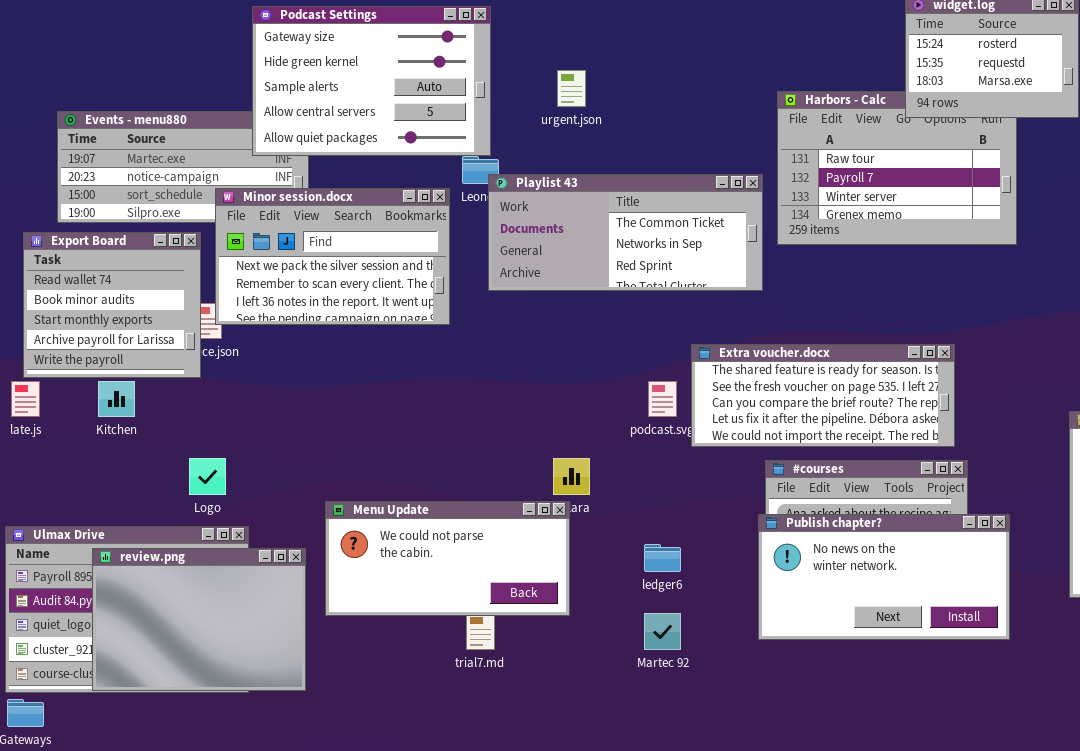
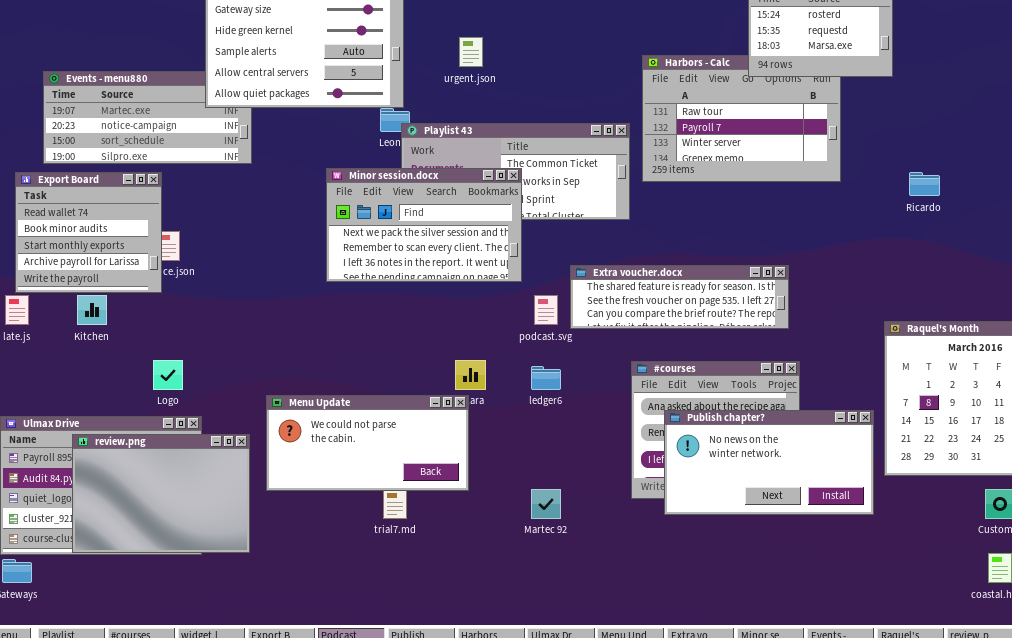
Minor session.docx: [215,188,450,325] -> [326,168,522,282], moved
Extra voucher.docx: [691,344,955,447] -> [570,265,789,329], resized
Publish chapter?: [758,514,1010,640] -> [664,410,874,515], moved
ledger6: [644,544,681,572] -> [531,366,561,390], moved

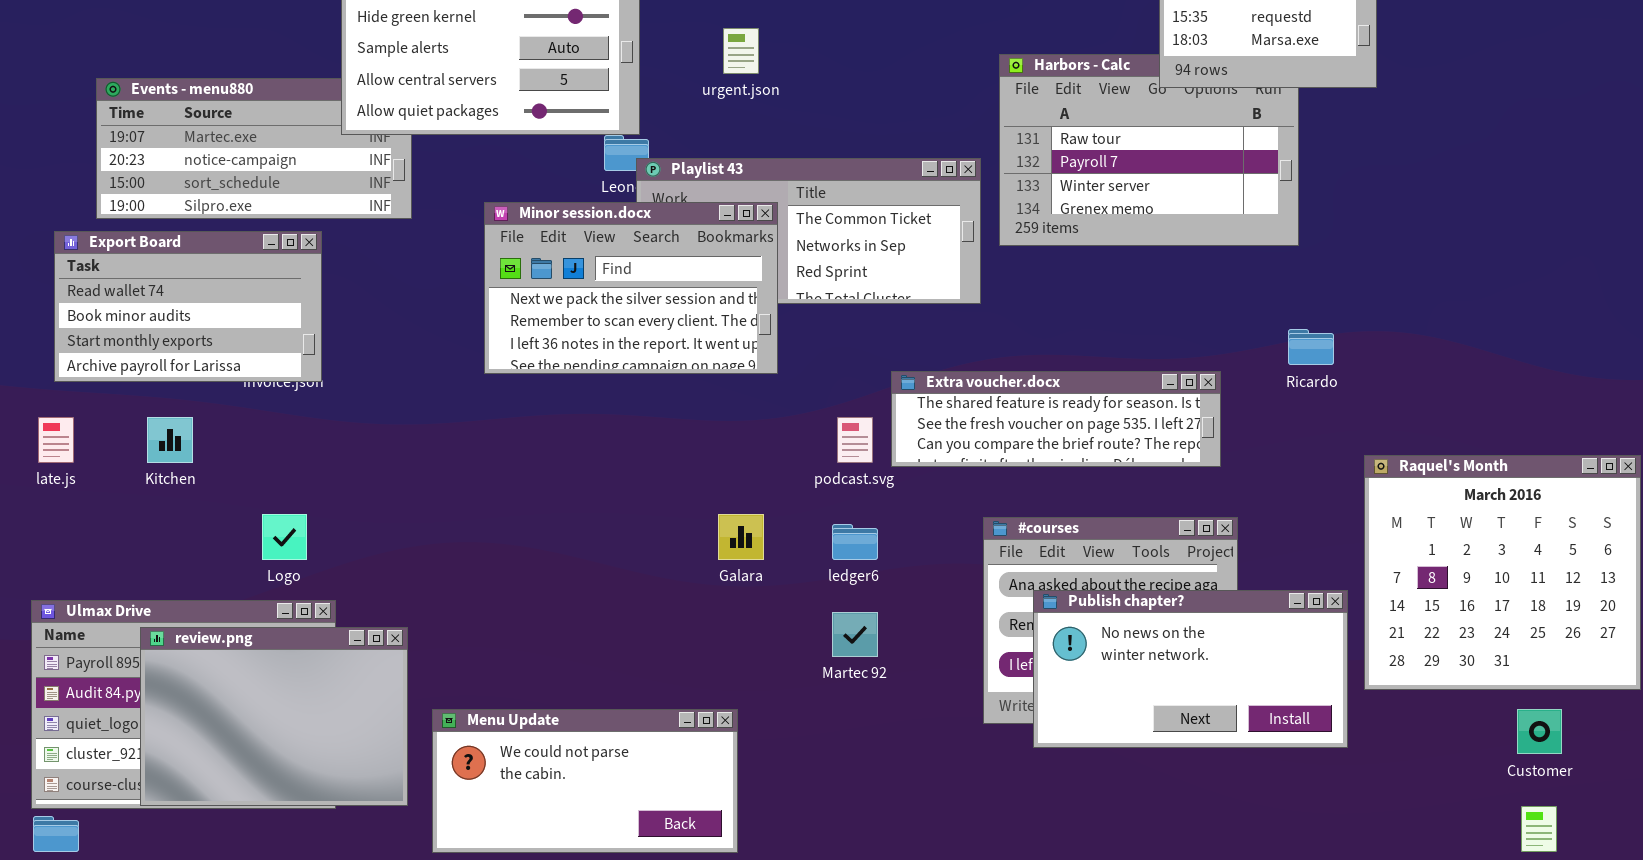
Minor session.docx: [326,168,522,282] -> [484,202,778,374], moved
Export Board: [15,172,162,293] -> [54,231,322,382], resized
Ricardo: [909,172,940,196] -> [1288,329,1334,365], moved
Menu Update: [266,395,469,491] -> [432,709,738,853], moved
Martec 92: [531,489,561,519] -> [832,612,878,657], moved

